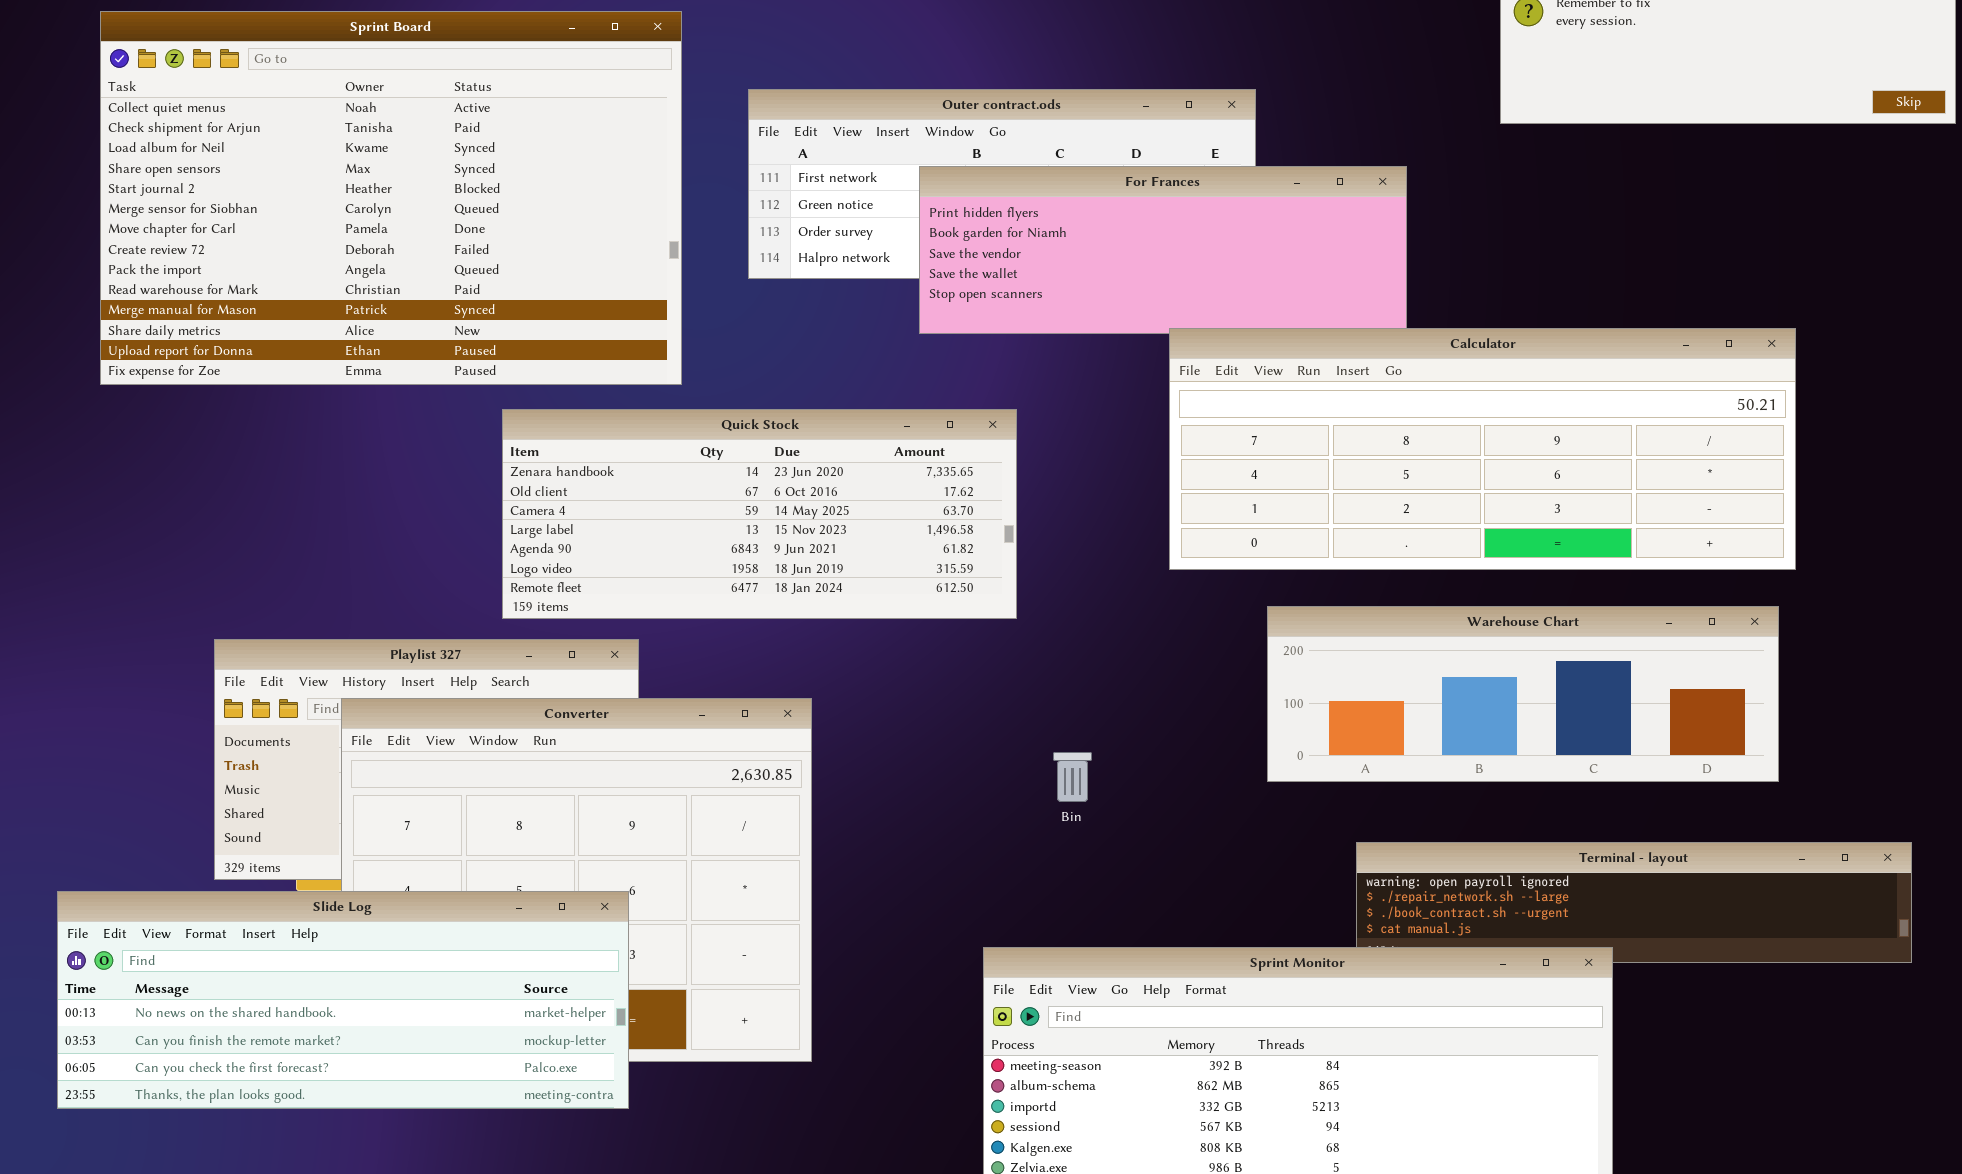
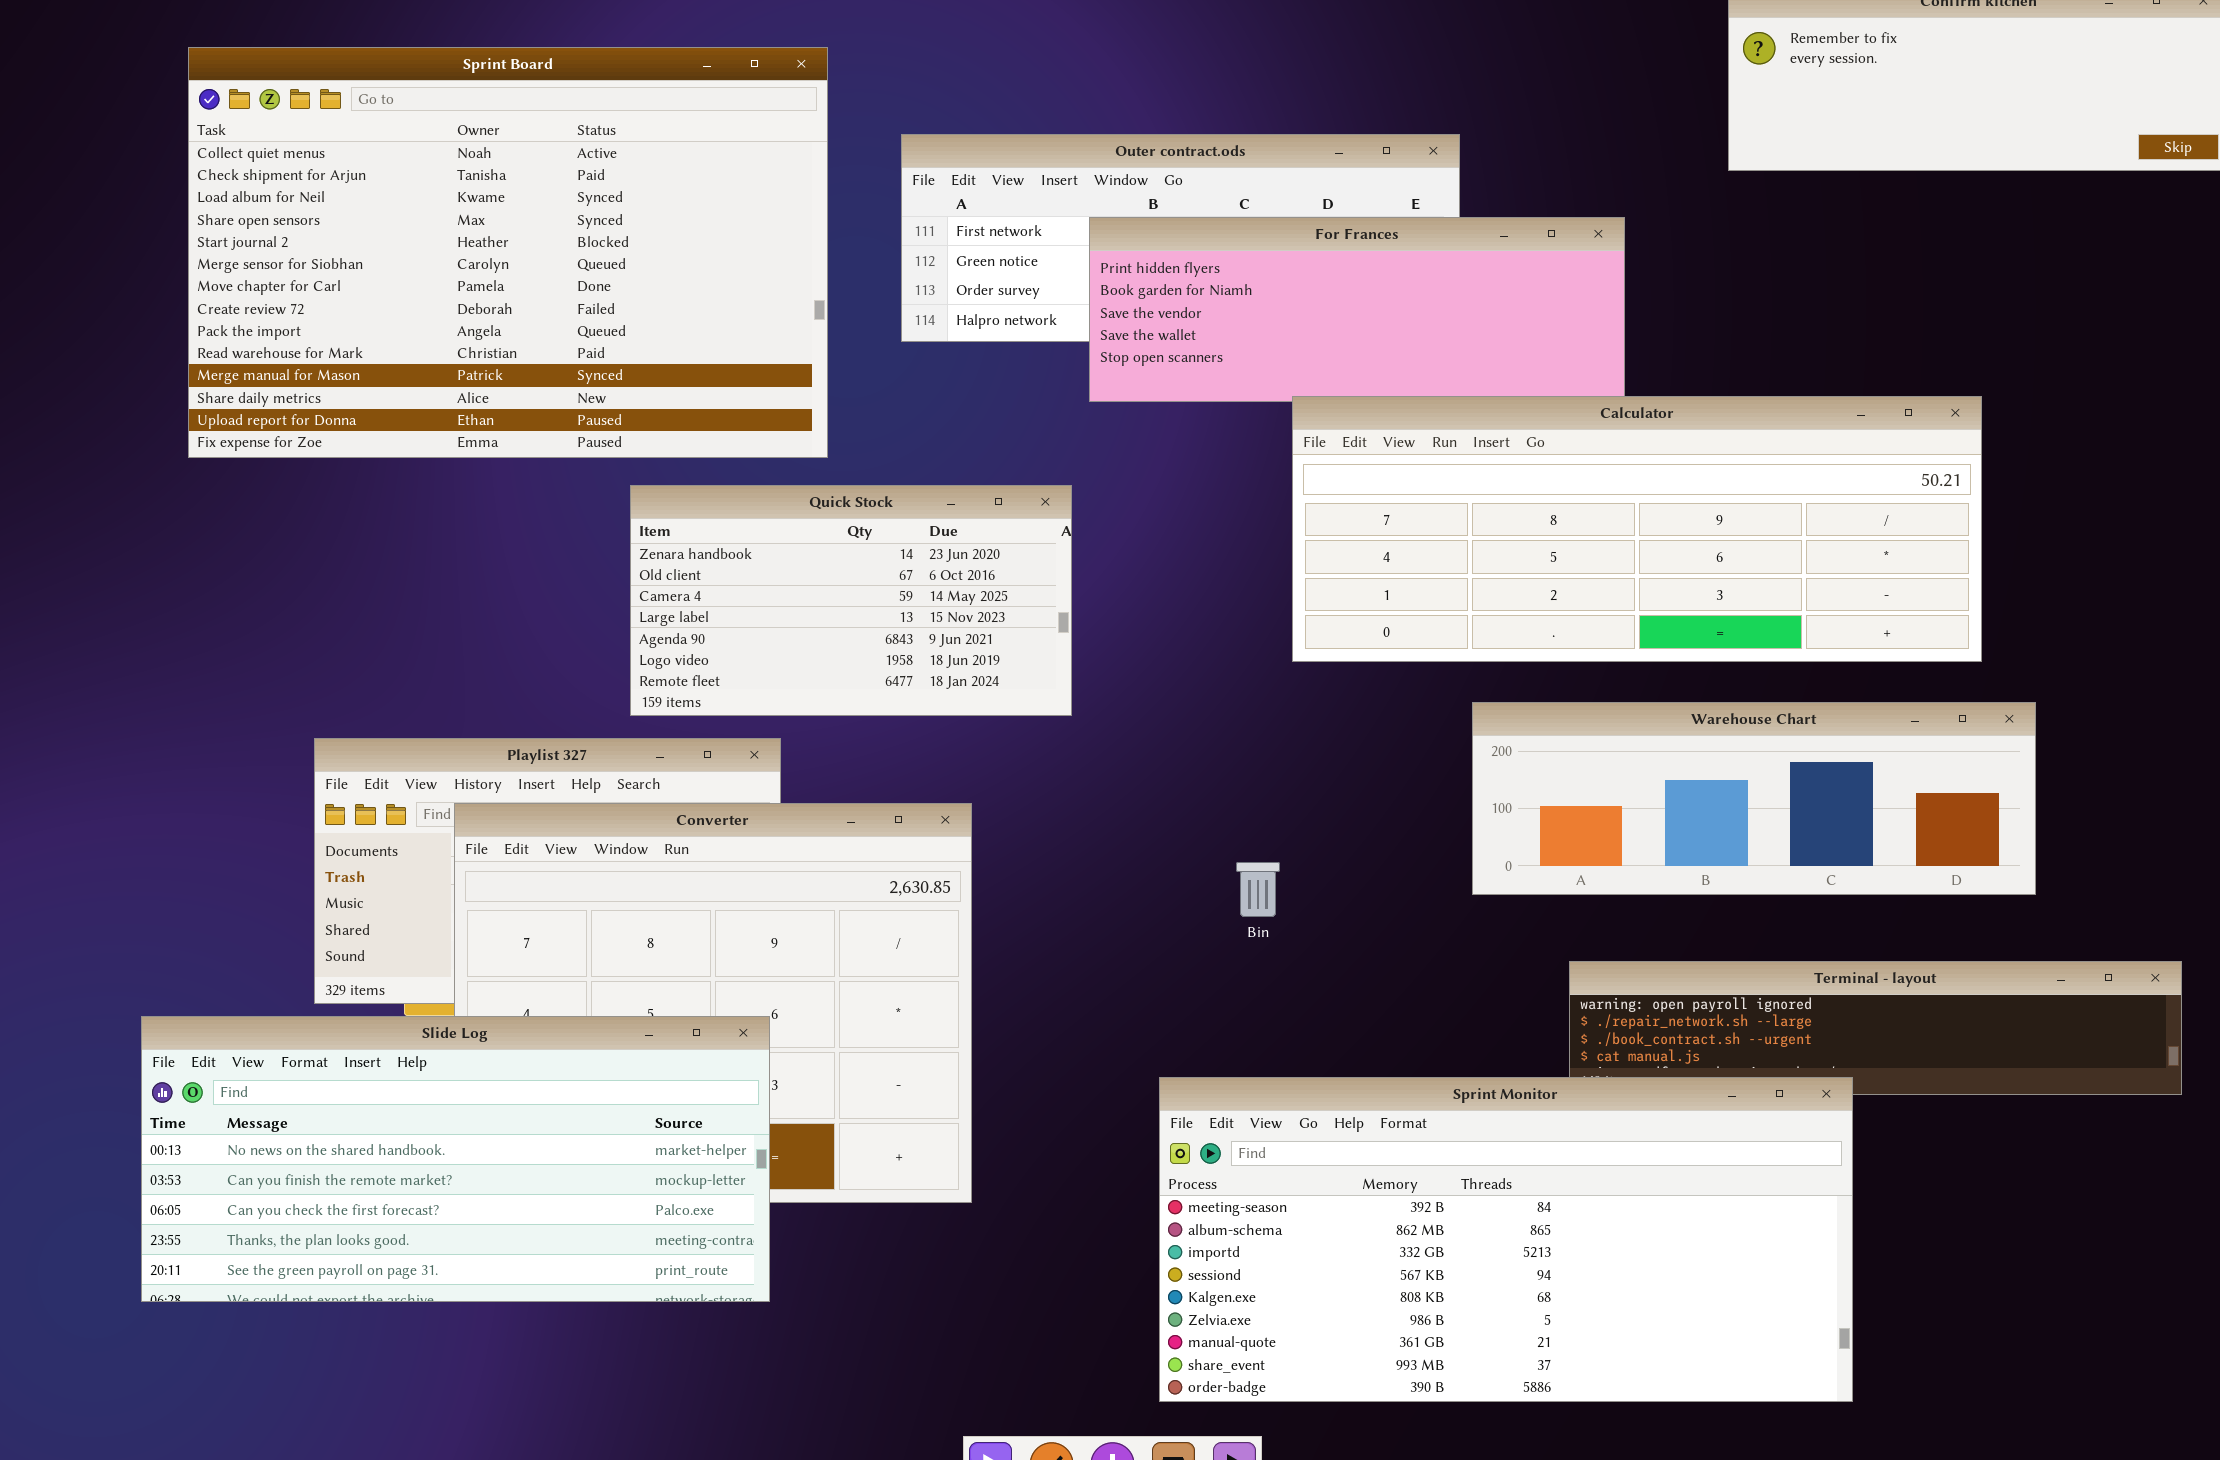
Calculator: [1169,328,1796,570] -> [1292,396,1982,662], moved
Quick Stock: [502,409,1017,619] -> [630,485,1072,716], resized
Slide Log: [57,891,629,1109] -> [141,1016,770,1302], resized

